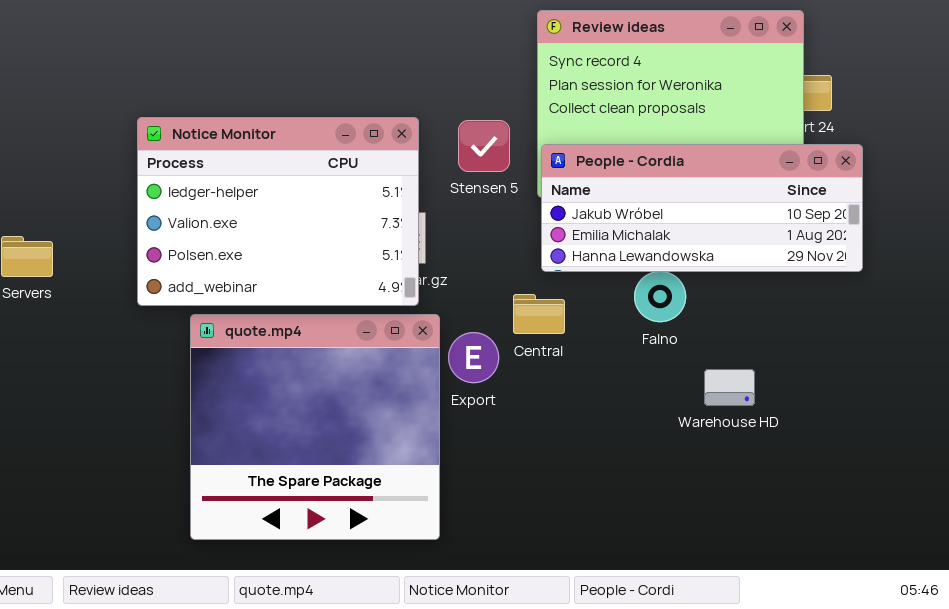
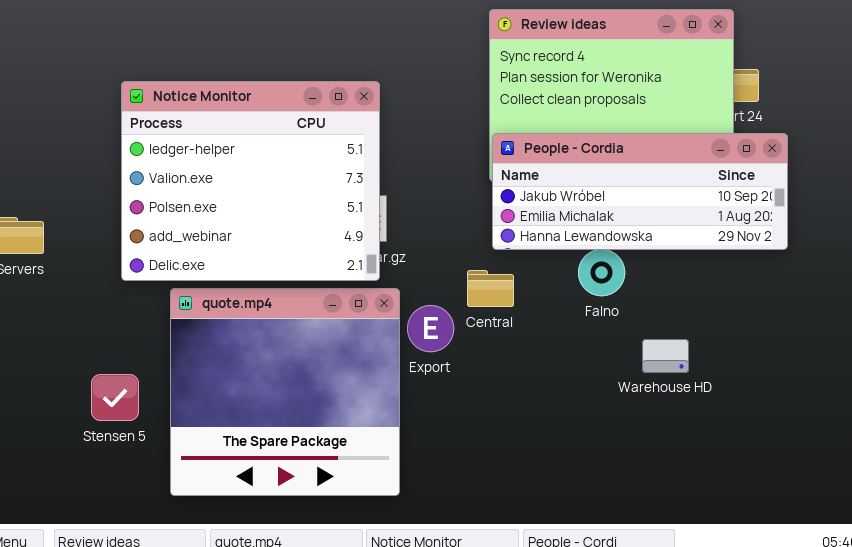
Notice Monitor: [137,117,419,306] -> [121,81,380,281], resized
Stensen 5: [458,120,510,172] -> [91,374,139,421], moved

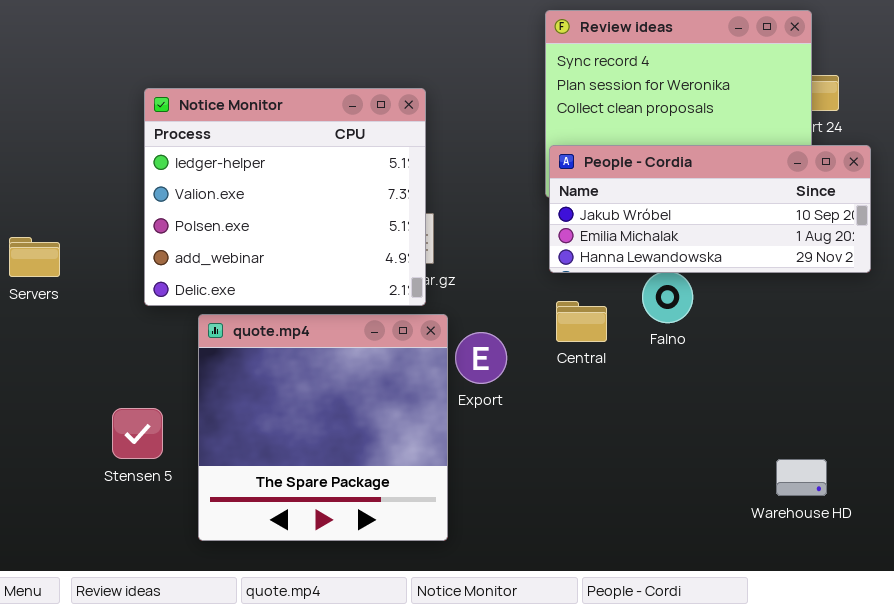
Central: [467,270,514,307] -> [556,301,607,342], moved
Warehouse HD: [642,339,689,373] -> [776,459,827,496], moved

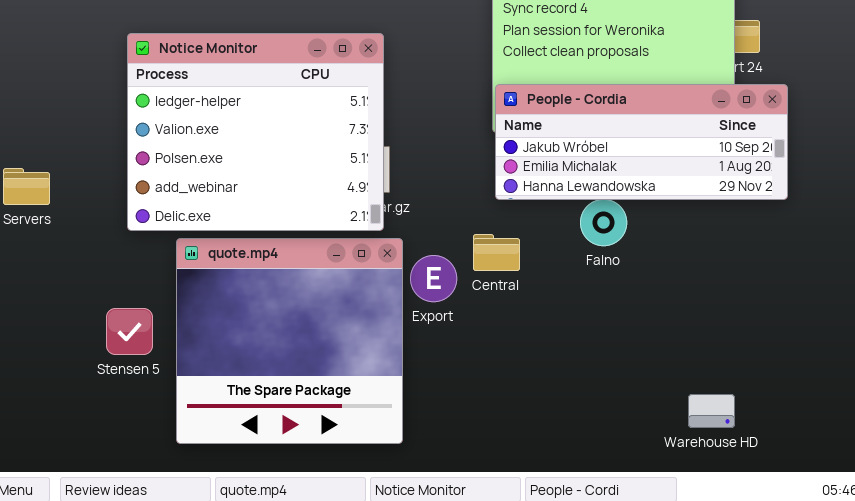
Central: [556,301,607,342] -> [473,234,520,271], moved
Stensen 5: [112,408,163,459] -> [106,308,153,355], moved
Warehouse HD: [776,459,827,496] -> [688,394,735,428], moved

